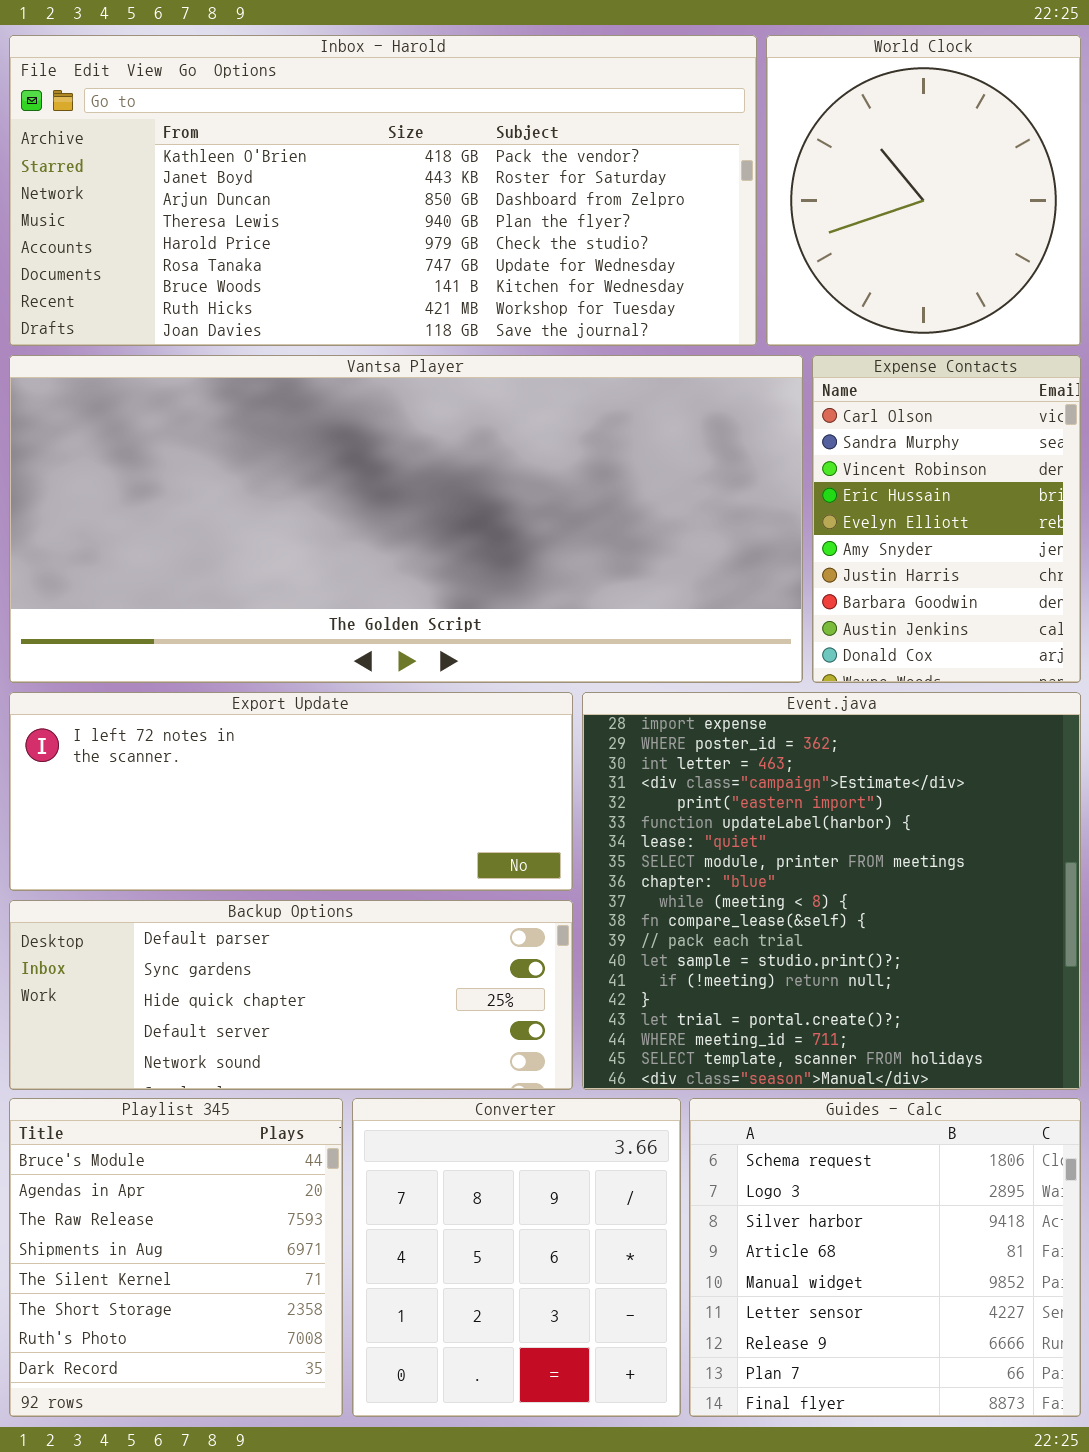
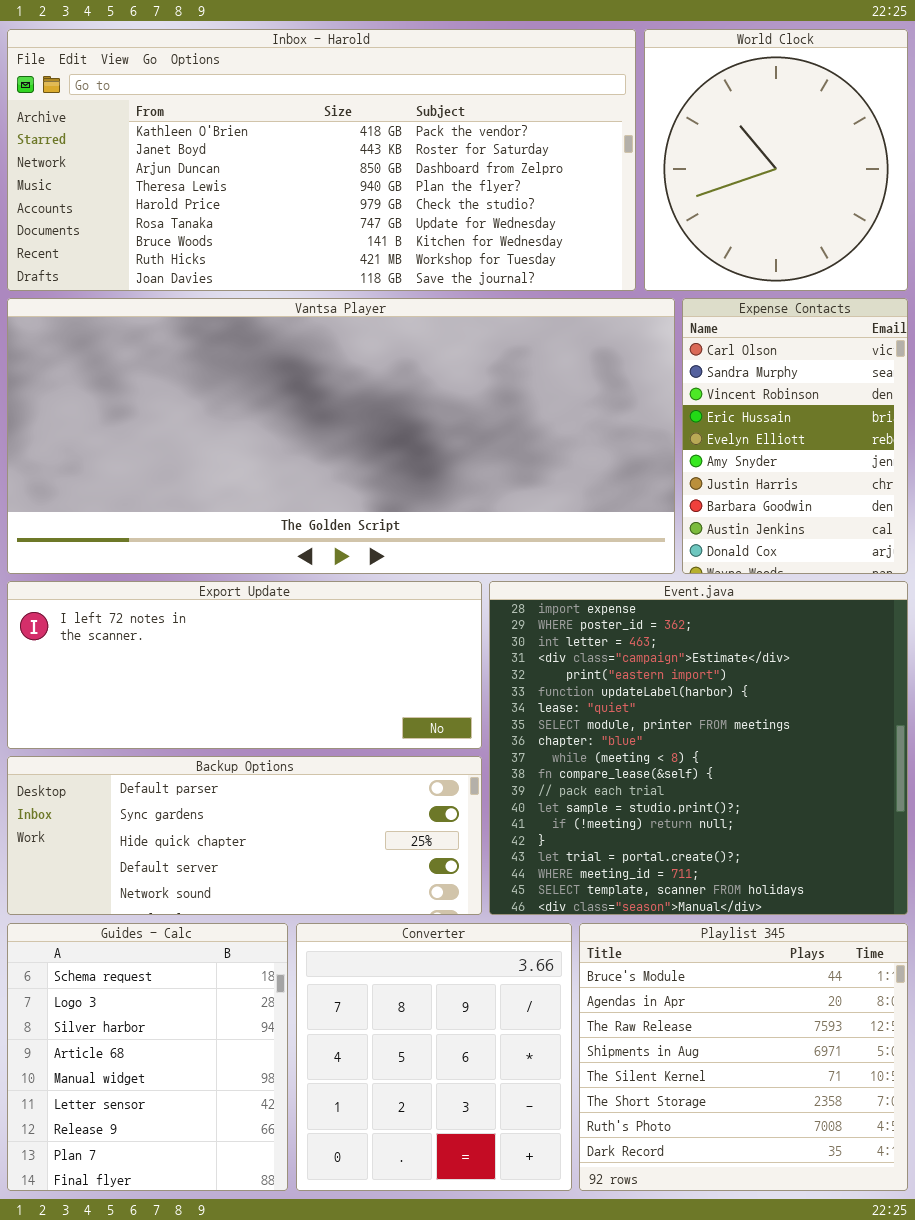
Playlist 345: [9,1098,343,1417] -> [579,923,908,1191], moved, resized
Guides - Calc: [689,1098,1081,1417] -> [7,923,288,1191], moved, resized

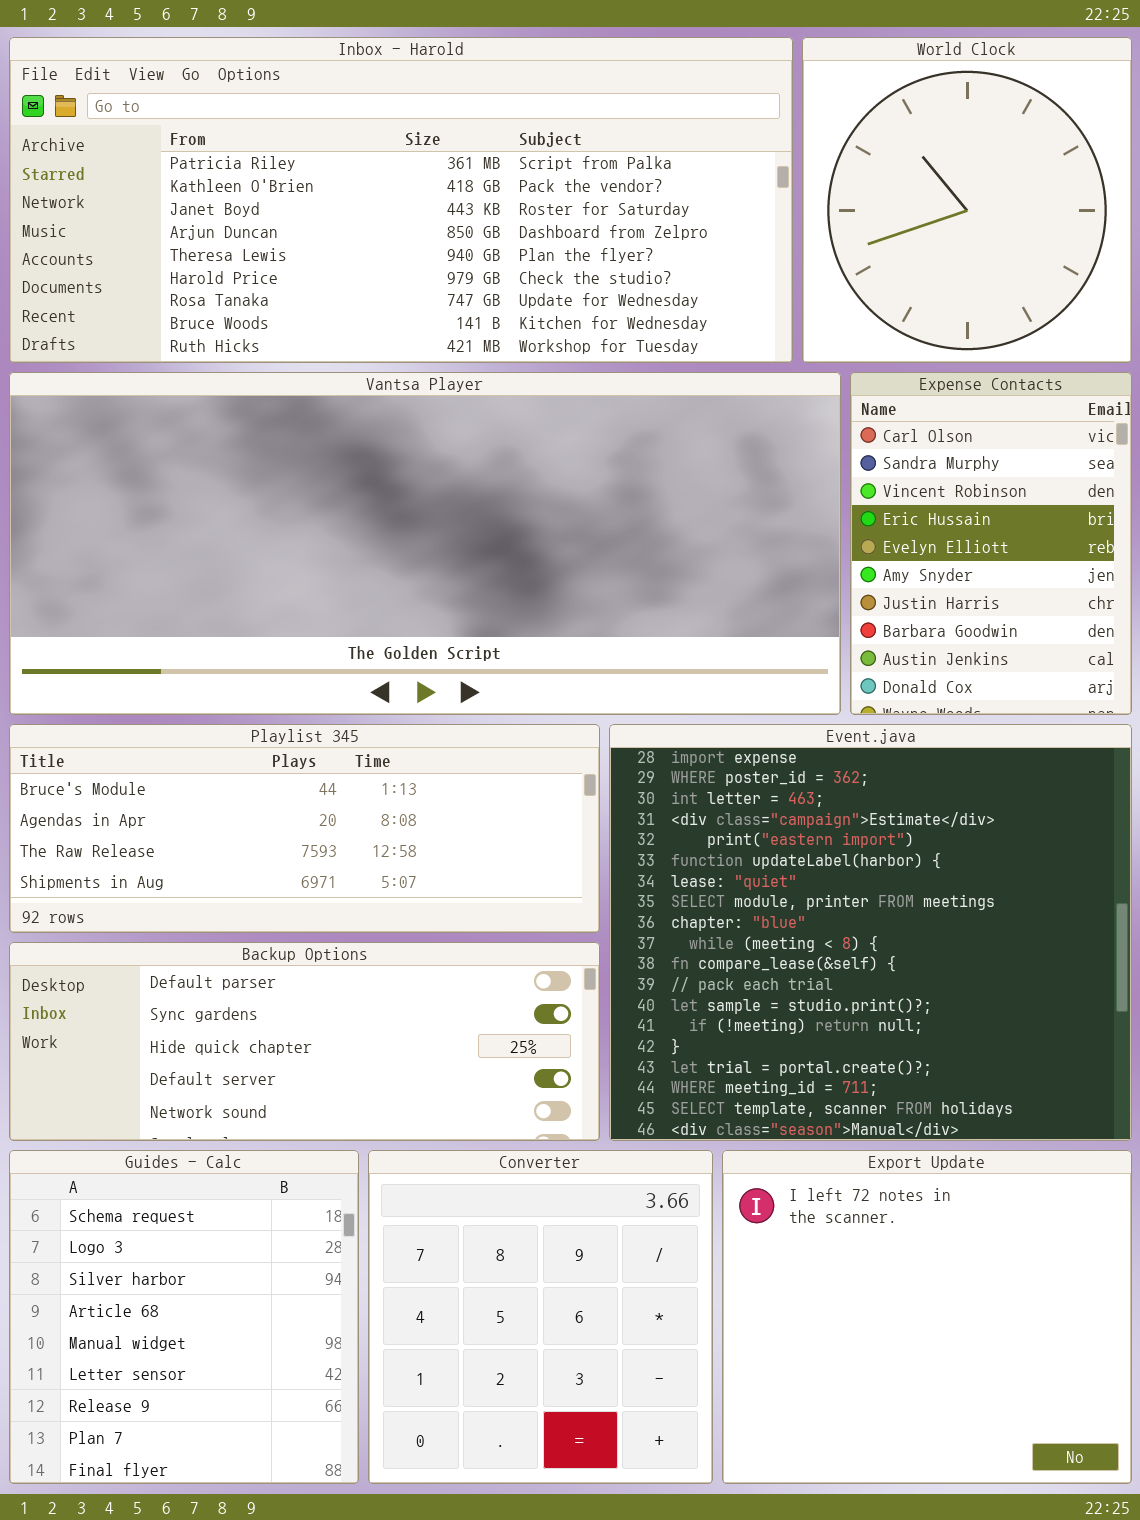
Inbox - Harold: [7,29,636,291] -> [9,37,793,363], scrolled up 1 row
Export Update: [7,581,482,749] -> [722,1150,1132,1484], moved, resized
Playlist 345: [579,923,908,1191] -> [9,724,600,933], moved, resized

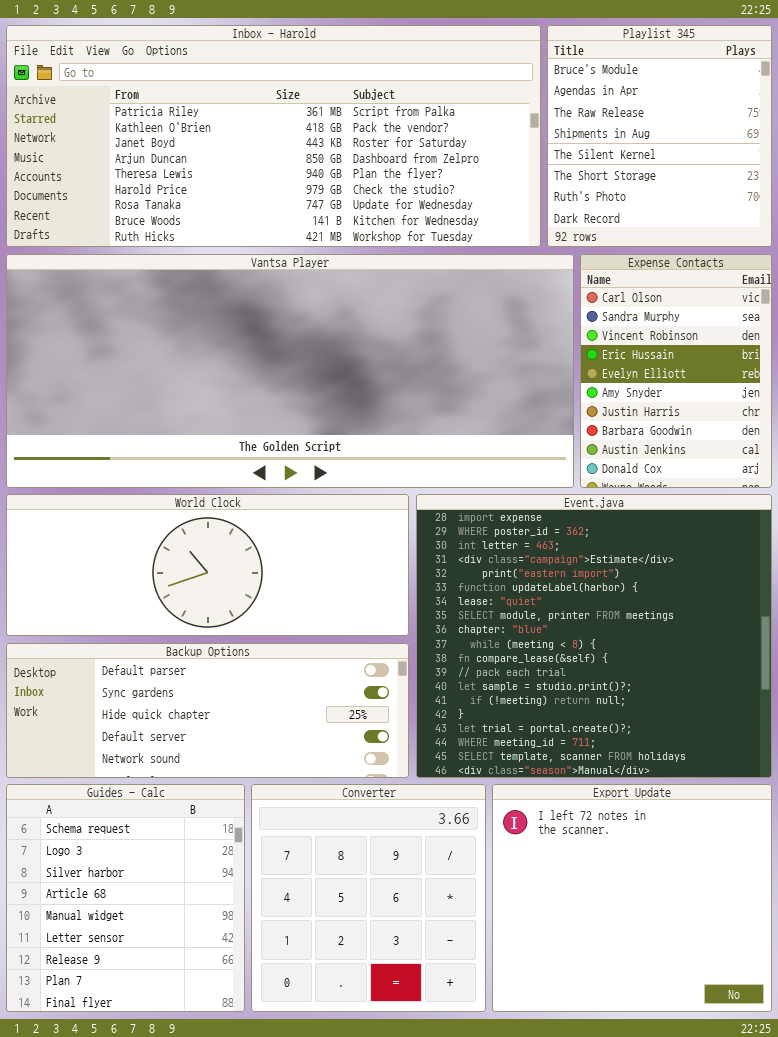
World Clock: [802,37,1132,363] -> [6,494,409,636], moved, resized
Playlist 345: [9,724,600,933] -> [547,25,772,247], moved, resized

